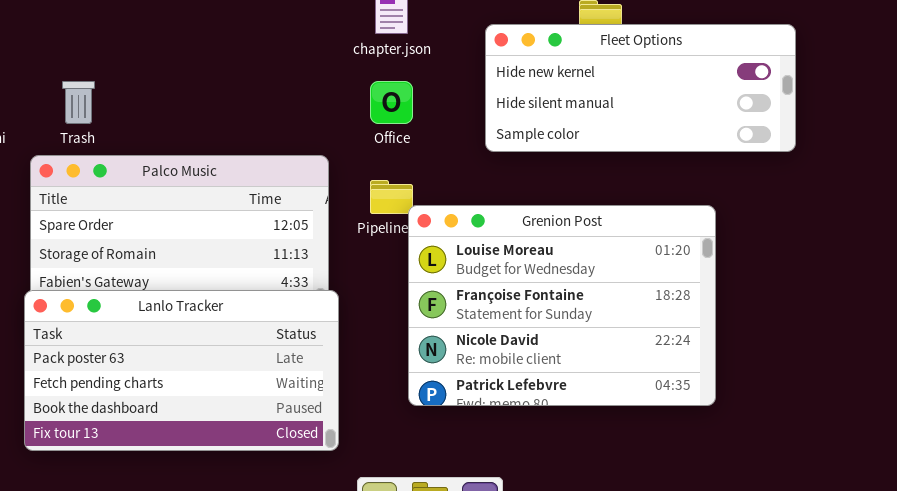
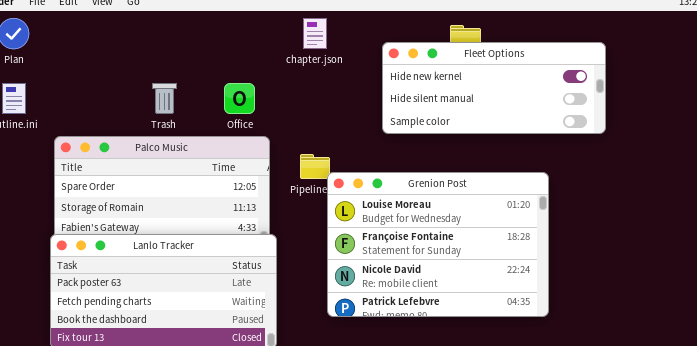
Trash: [62,81,95,124] -> [152,83,177,114], moved
Office: [370,81,413,124] -> [224,83,255,114], moved

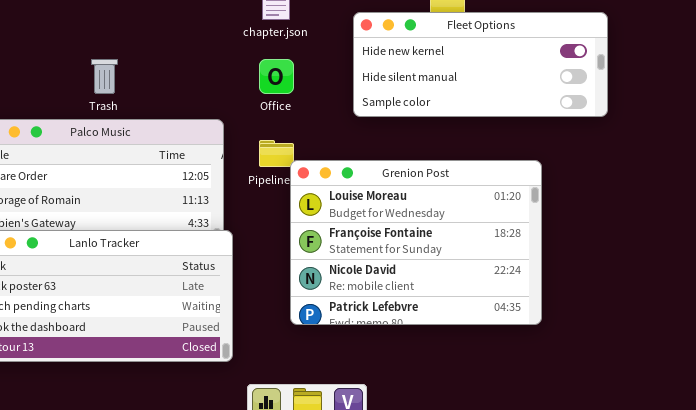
Office: [224,83,255,114] -> [259,59,294,94], moved

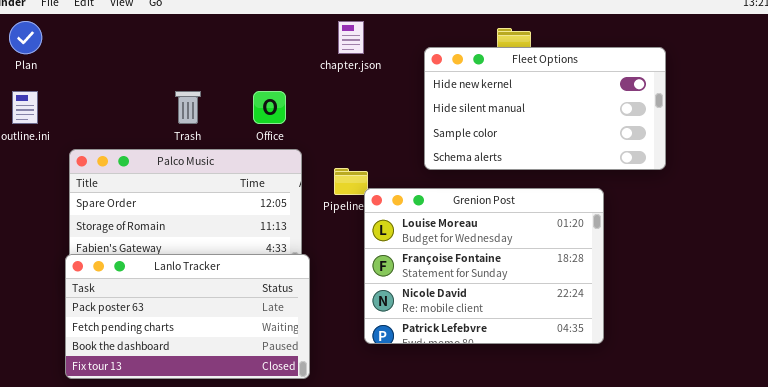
Fleet Options: [353,12,608,117] -> [424,47,666,170], resized
Office: [259,59,294,94] -> [253,91,286,124], moved

